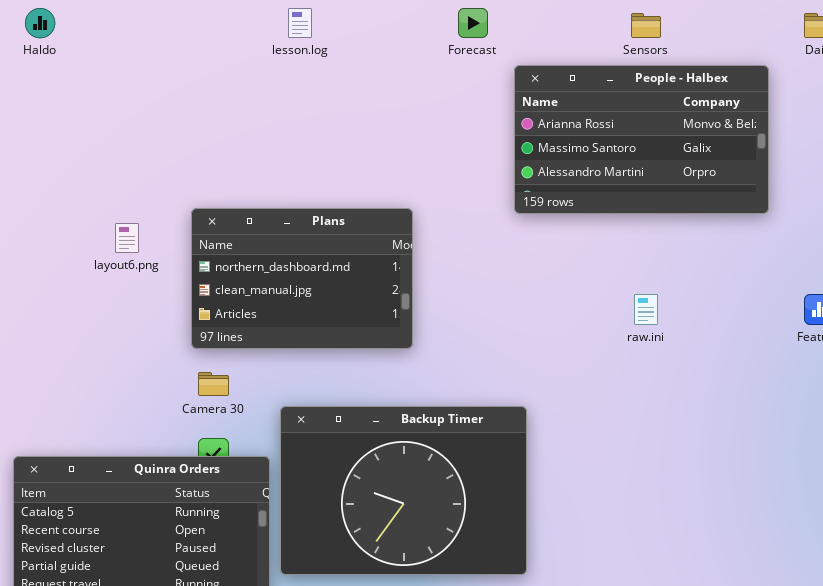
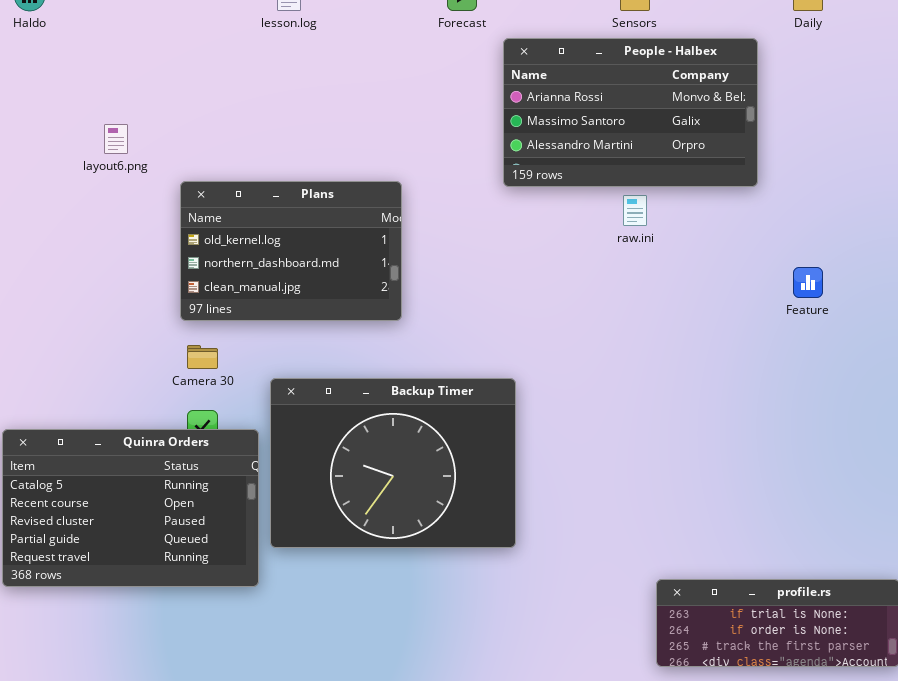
Plans: [191,208,413,349] -> [180,181,402,321], scrolled up 1 row
layout6.png: [115,223,139,253] -> [104,124,128,154], moved
raw.ini: [634,294,658,325] -> [623,195,647,226], moved

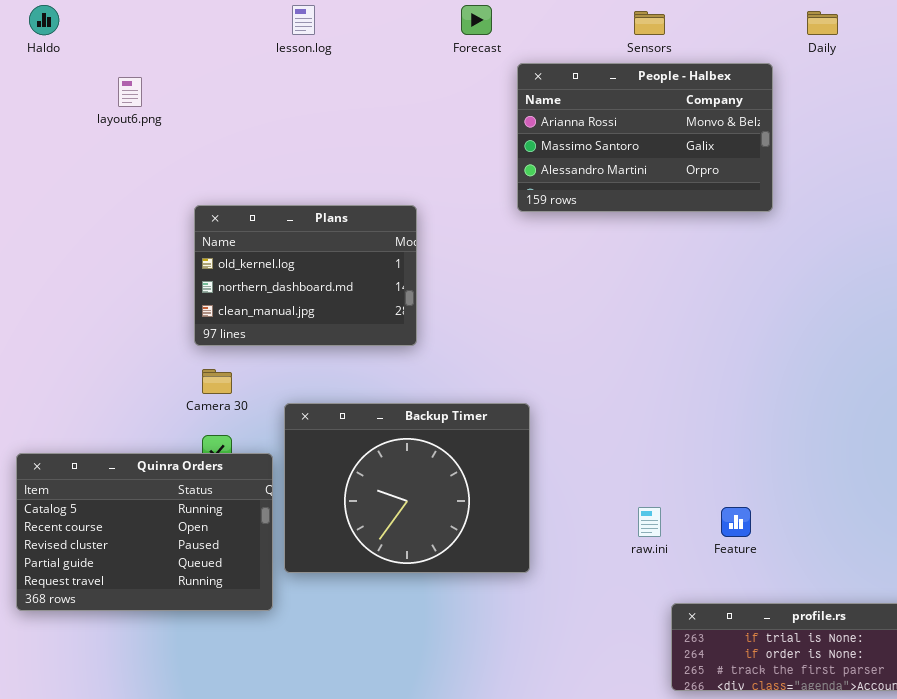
layout6.png: [104,124,128,154] -> [118,77,142,107], moved
raw.ini: [623,195,647,226] -> [638,507,661,537], moved
Feature: [793,267,823,298] -> [721,507,751,537], moved

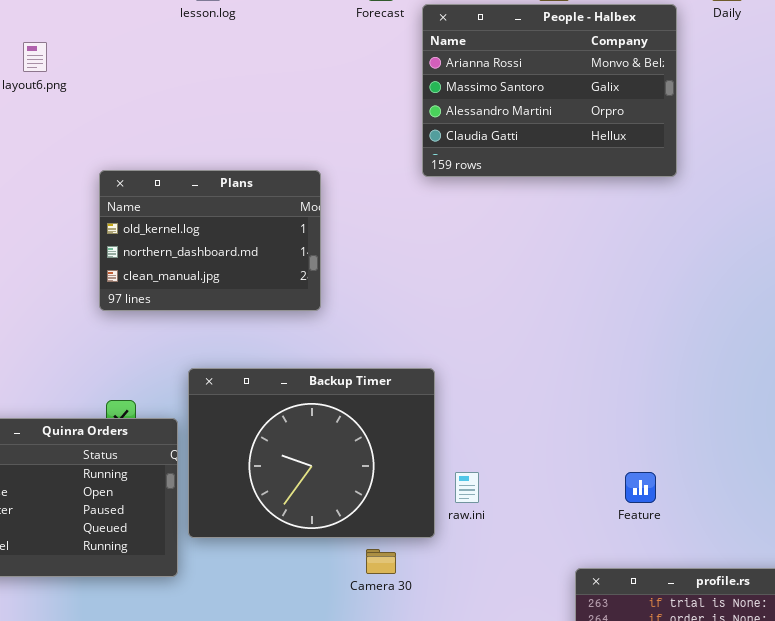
People - Halbex: [517,63,773,212] -> [422,4,677,177], resized
Camera 30: [202,369,232,394] -> [366,549,396,574], moved
raw.ini: [638,507,661,537] -> [455,472,479,503], moved

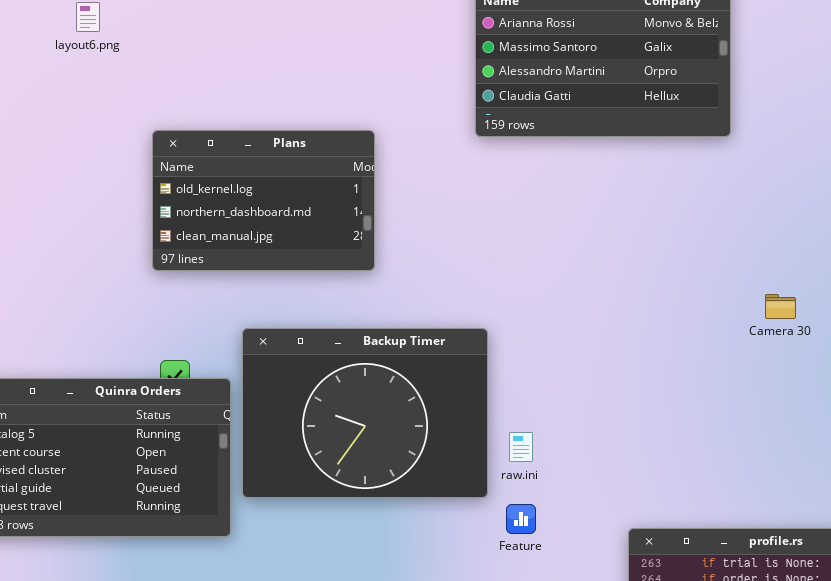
Feature: [625,472,656,503] -> [506,504,536,534], moved
Camera 30: [366,549,396,574] -> [765,294,796,319], moved

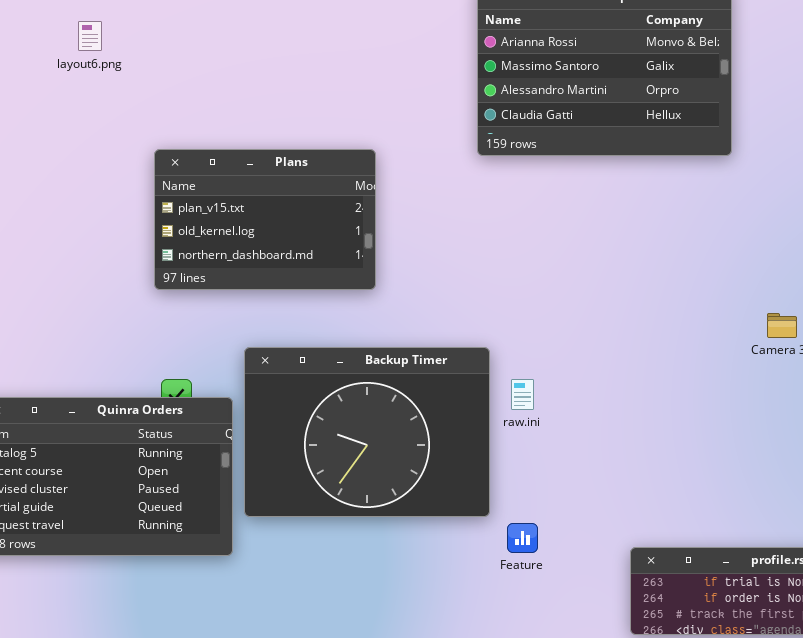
Plans: [152,130,375,271] -> [154,149,376,290], scrolled up 1 row
raw.ini: [509,432,533,462] -> [511,379,534,410], moved

